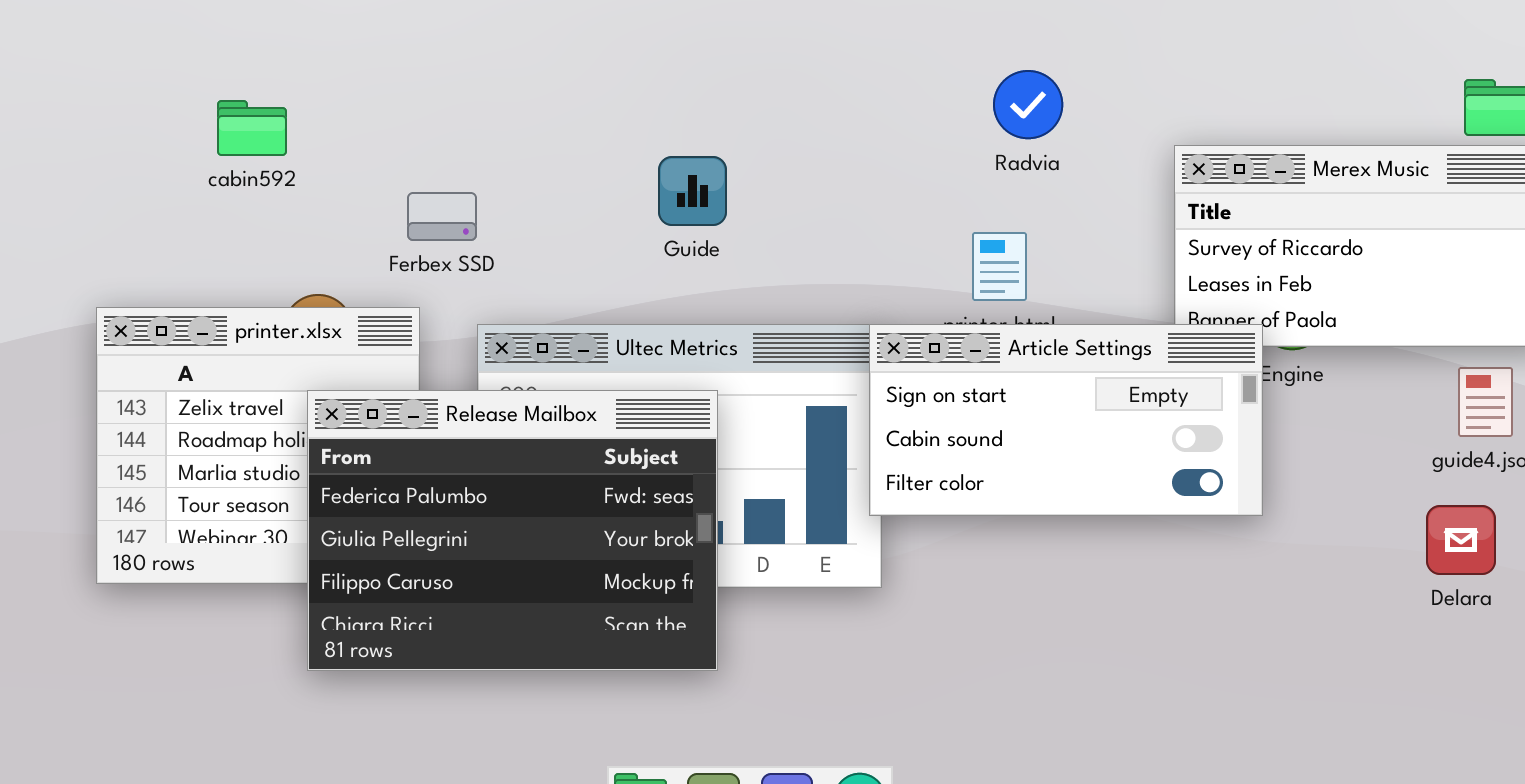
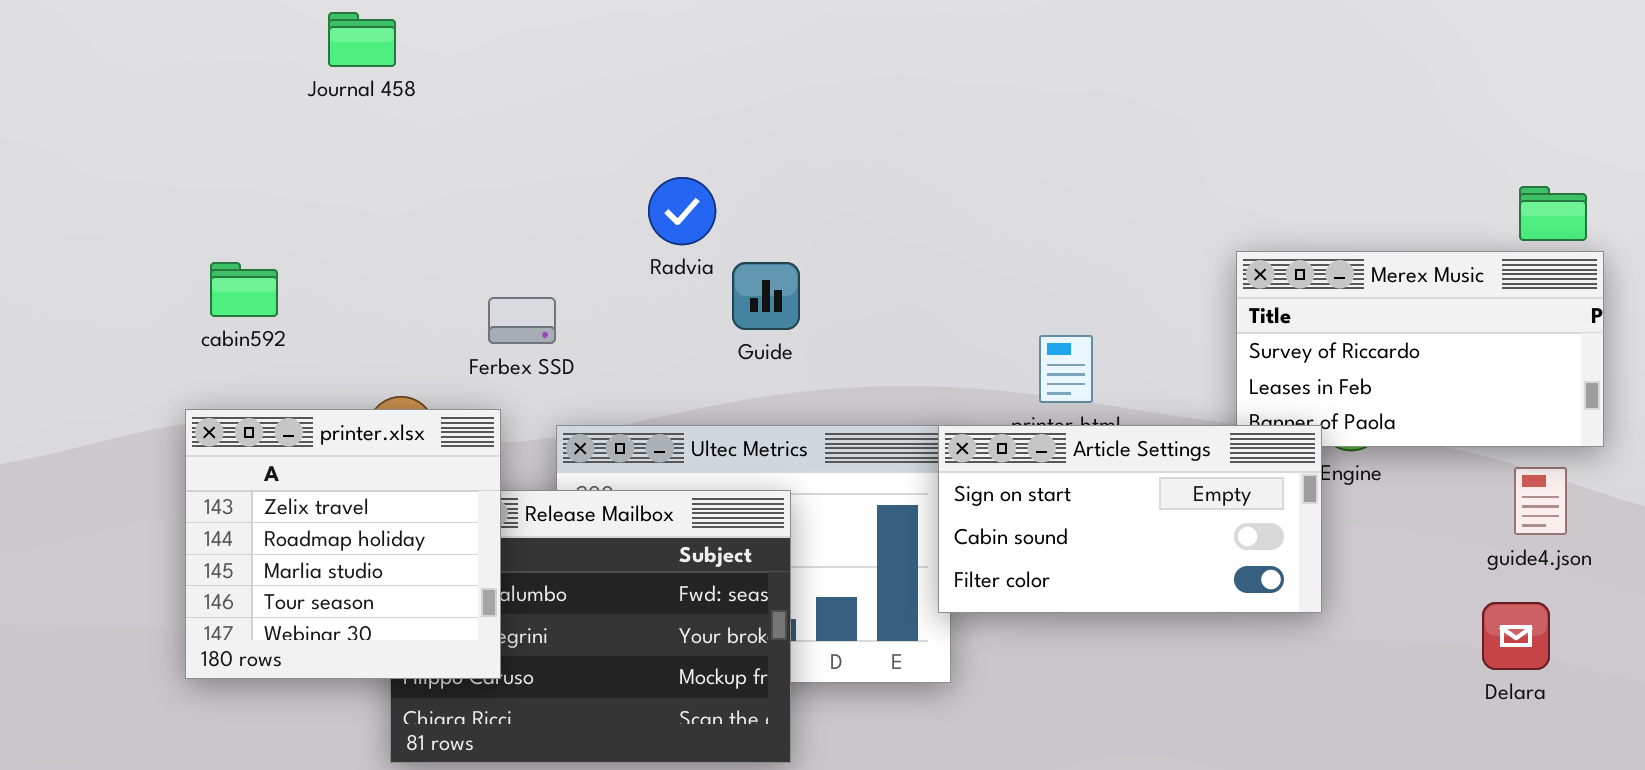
Radvia: [993,70,1063,139] -> [648,177,716,245], moved
cabin592: [217,100,287,156] -> [210,262,278,317], moved
printer.xlsx: [96,307,420,584] -> [185,409,501,679], raised

